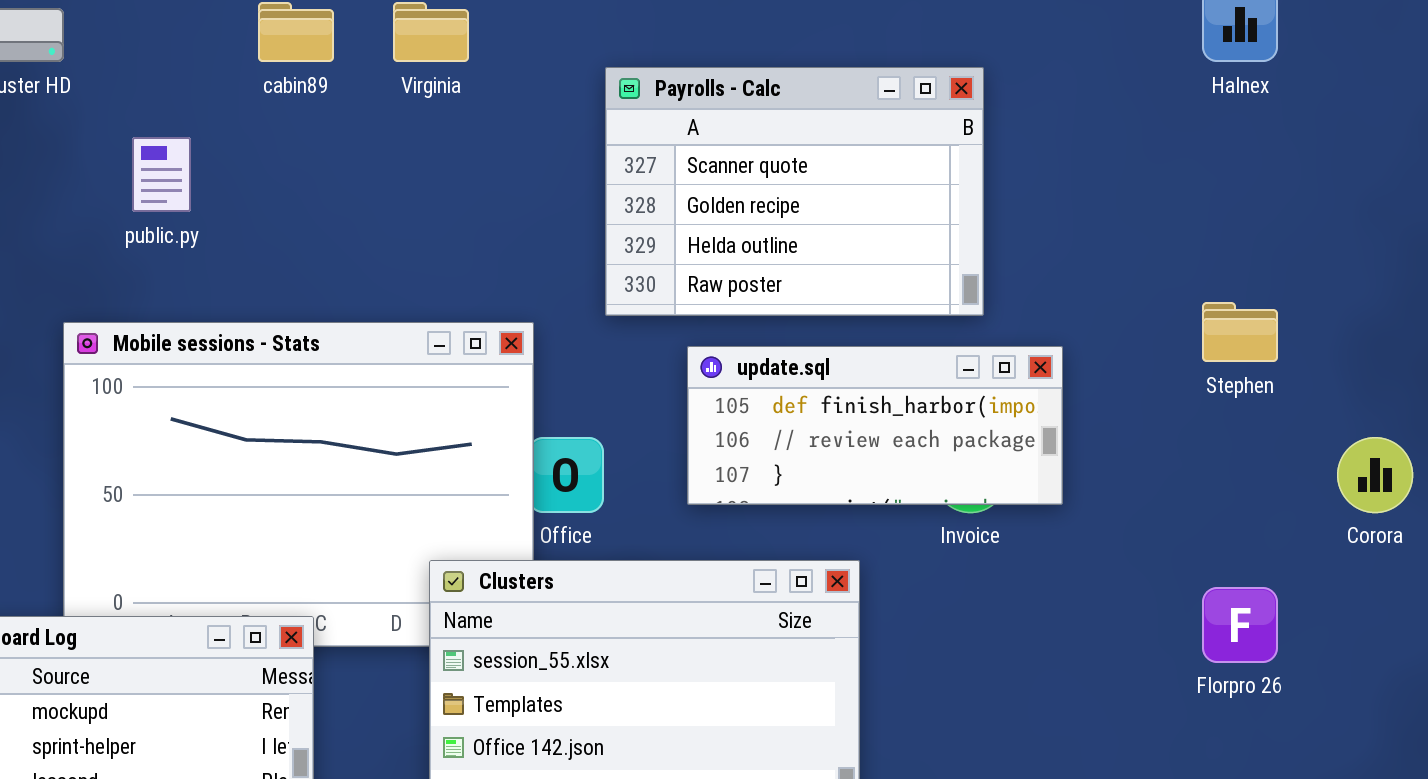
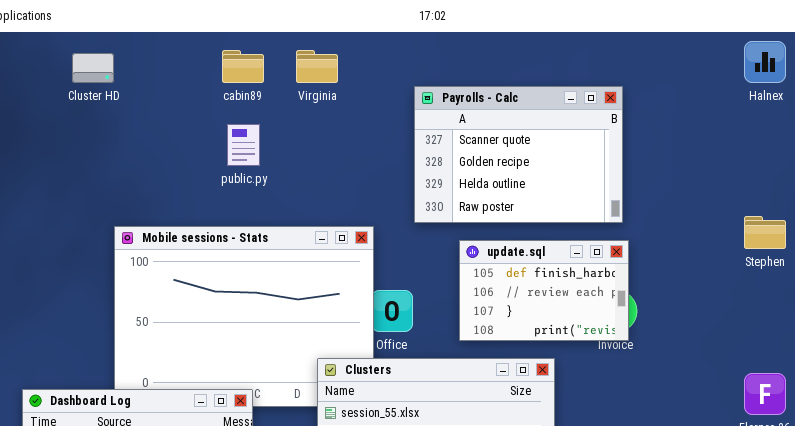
public.py: [132,137,191,212] -> [227,124,260,166], moved
update.sql: [687,346,1063,505] -> [459,240,629,341], resized

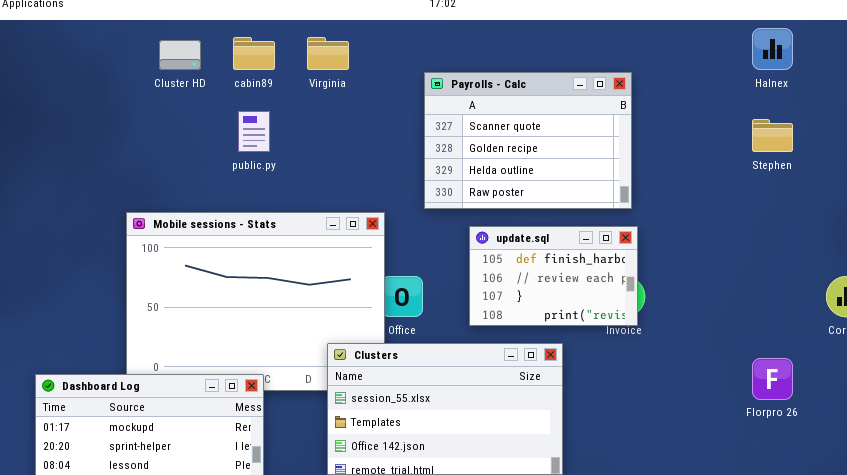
Cluster HD: [72,53,114,83] -> [159,40,201,70], moved
Stephen: [744,216,786,249] -> [752,119,793,152], moved

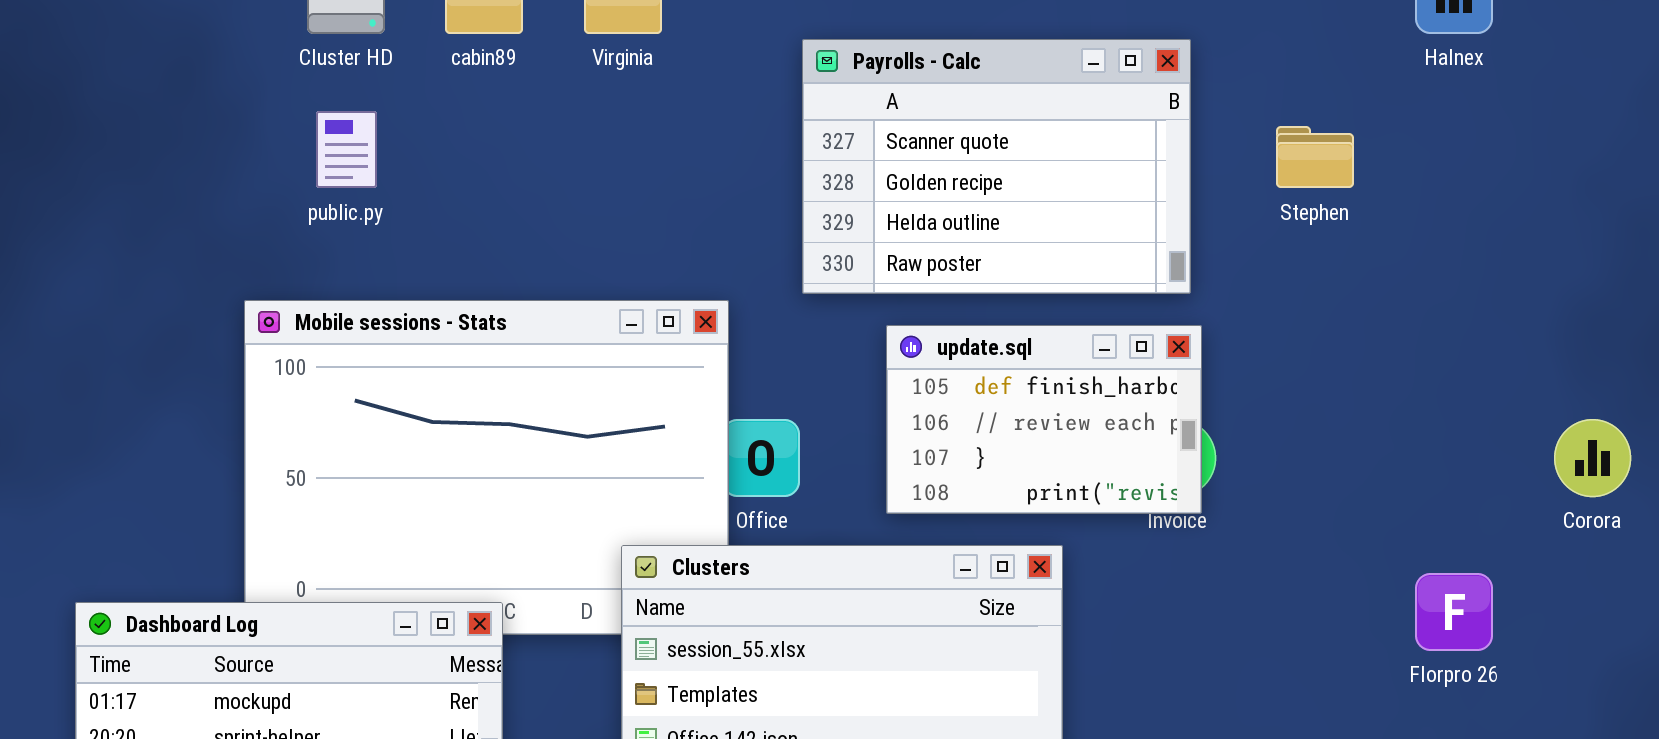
public.py: [238,111,270,152] -> [316,111,377,188], moved
Stephen: [752,119,793,152] -> [1276,126,1354,188], moved

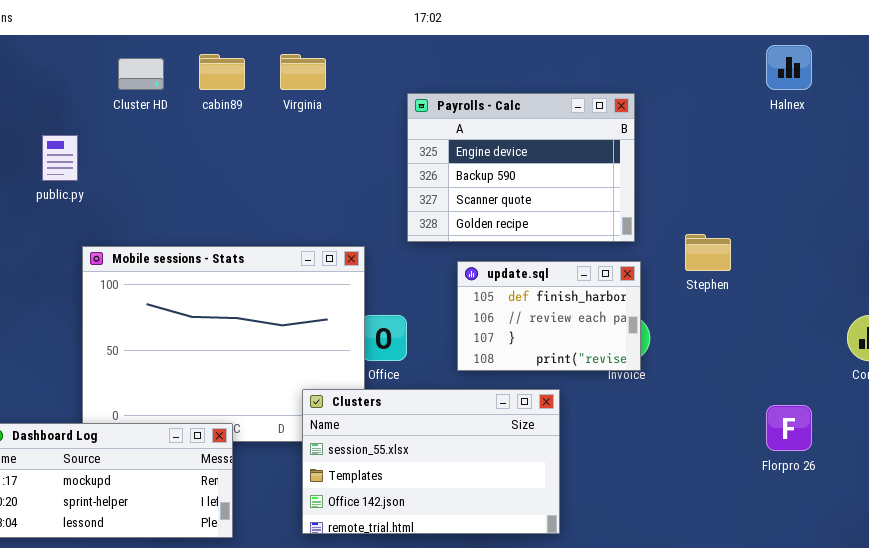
Payrolls - Calc: [802,39,1191,294] -> [407,93,635,242], scrolled up 2 rows
public.py: [316,111,377,188] -> [42,135,78,181], moved
Stephen: [1276,126,1354,188] -> [685,234,731,271], moved

